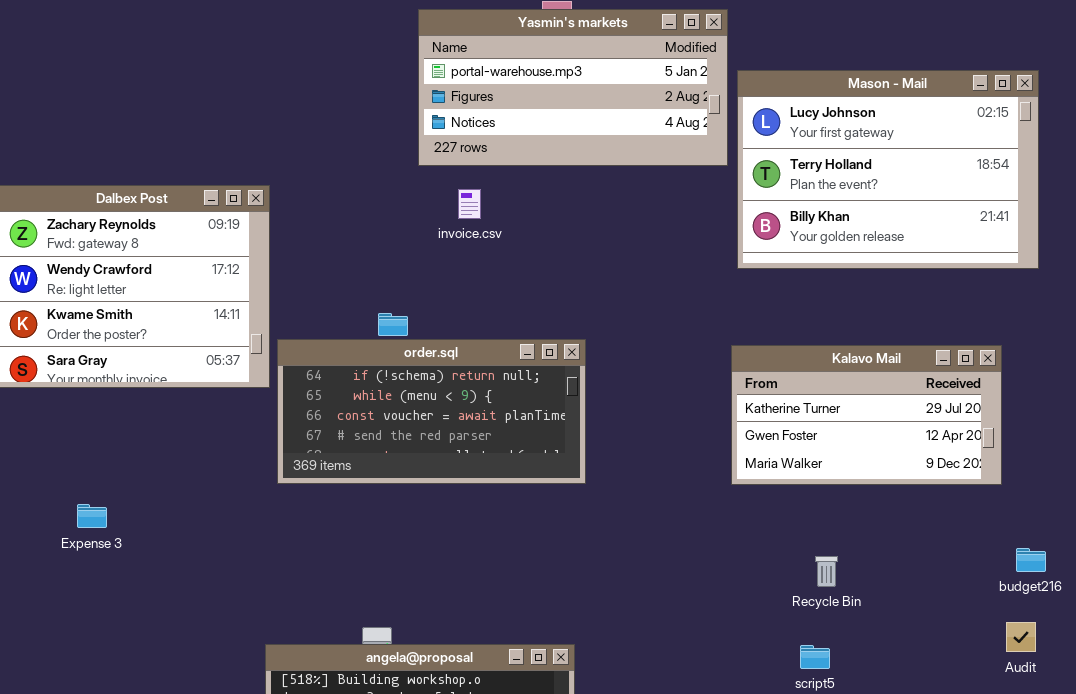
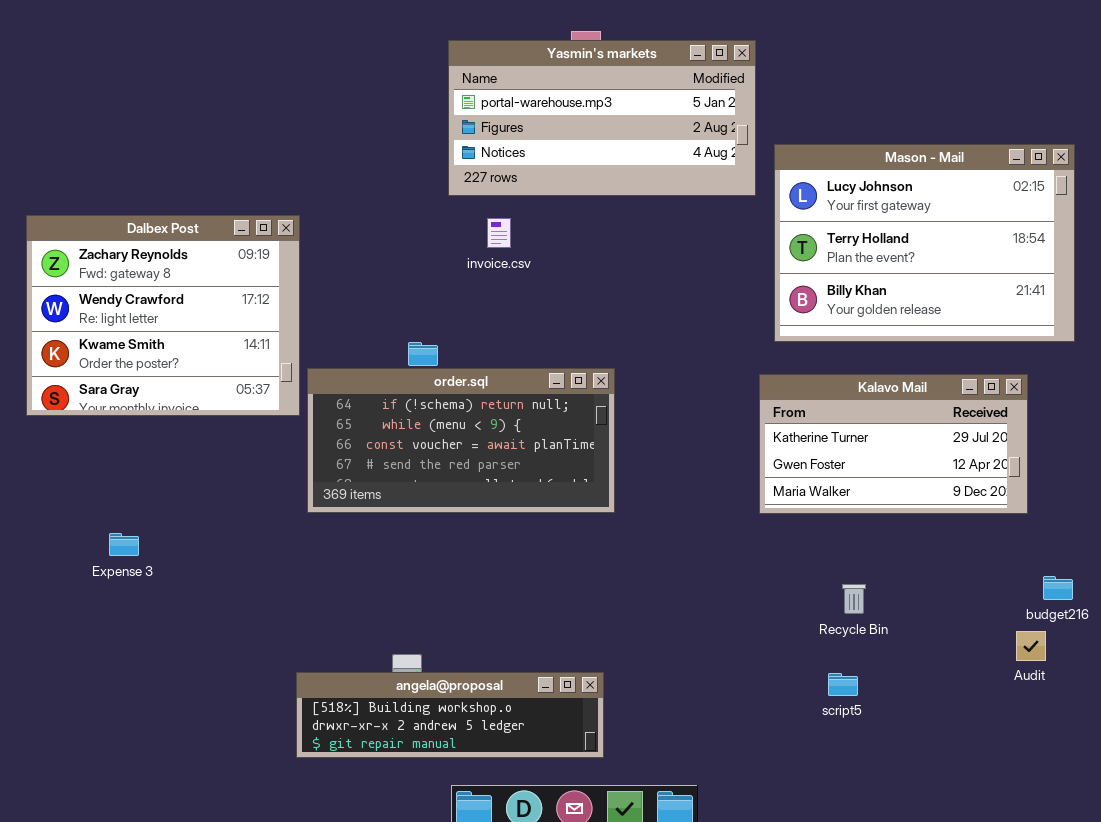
Mason - Mail: [737,70,1039,269] -> [774,144,1075,342], moved
Audit: [1006,622,1036,652] -> [1016,631,1046,661], moved

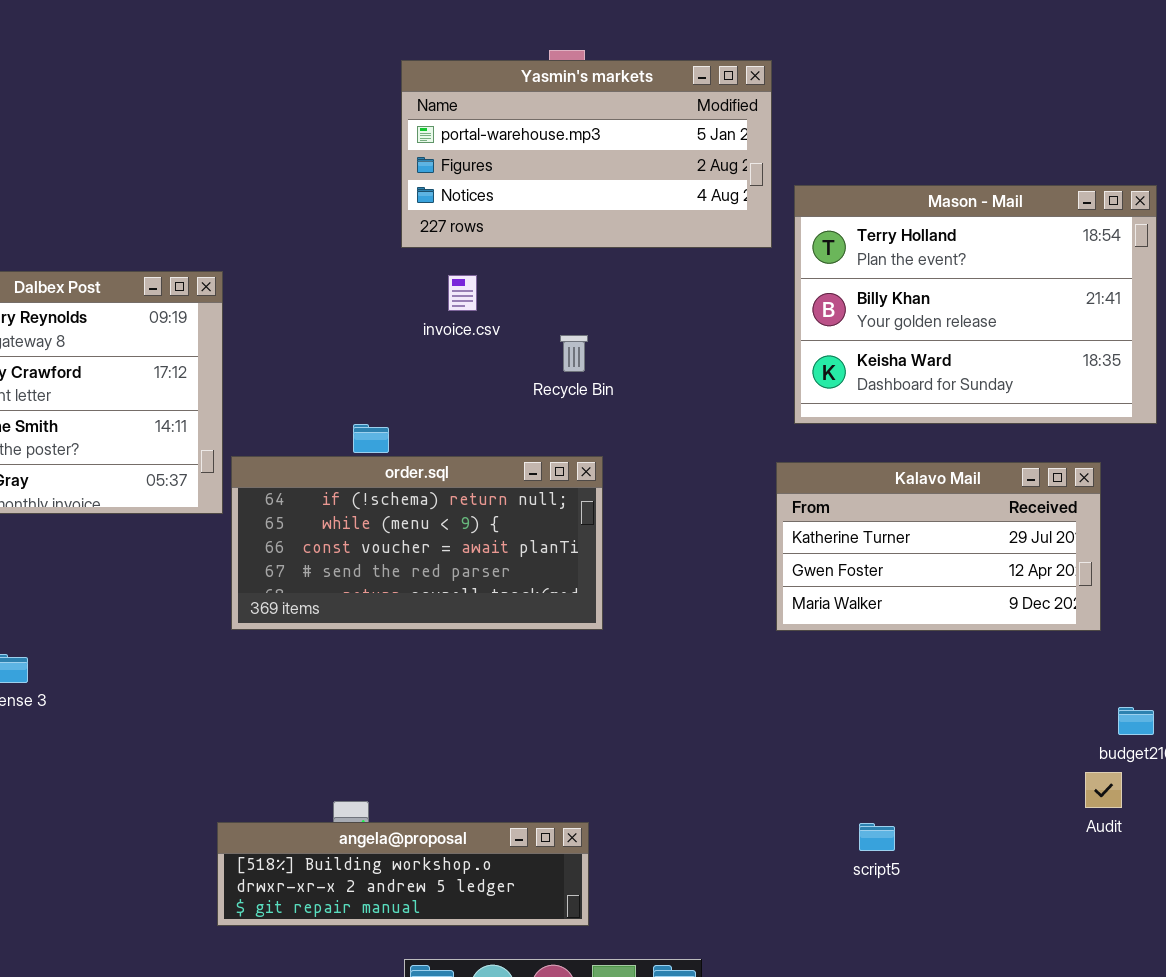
Mason - Mail: [774,144,1075,342] -> [794,185,1157,424], scrolled down 1 row
Recycle Bin: [842,584,866,614] -> [560,335,588,372], moved

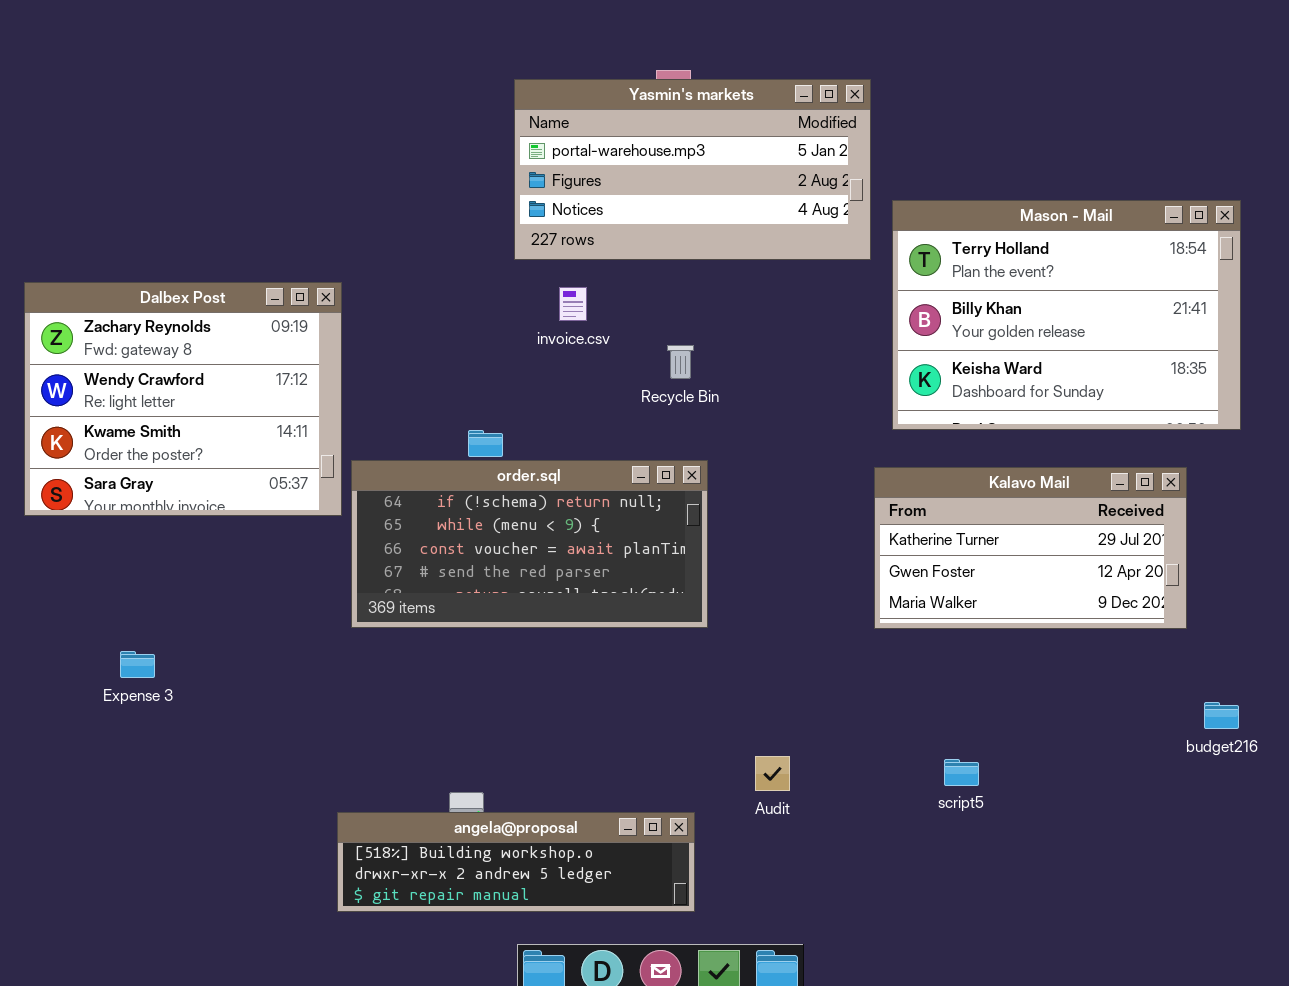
Audit: [1085,772,1122,808] -> [755,756,790,791], moved
script5: [859,823,895,851] -> [944,759,979,786], moved

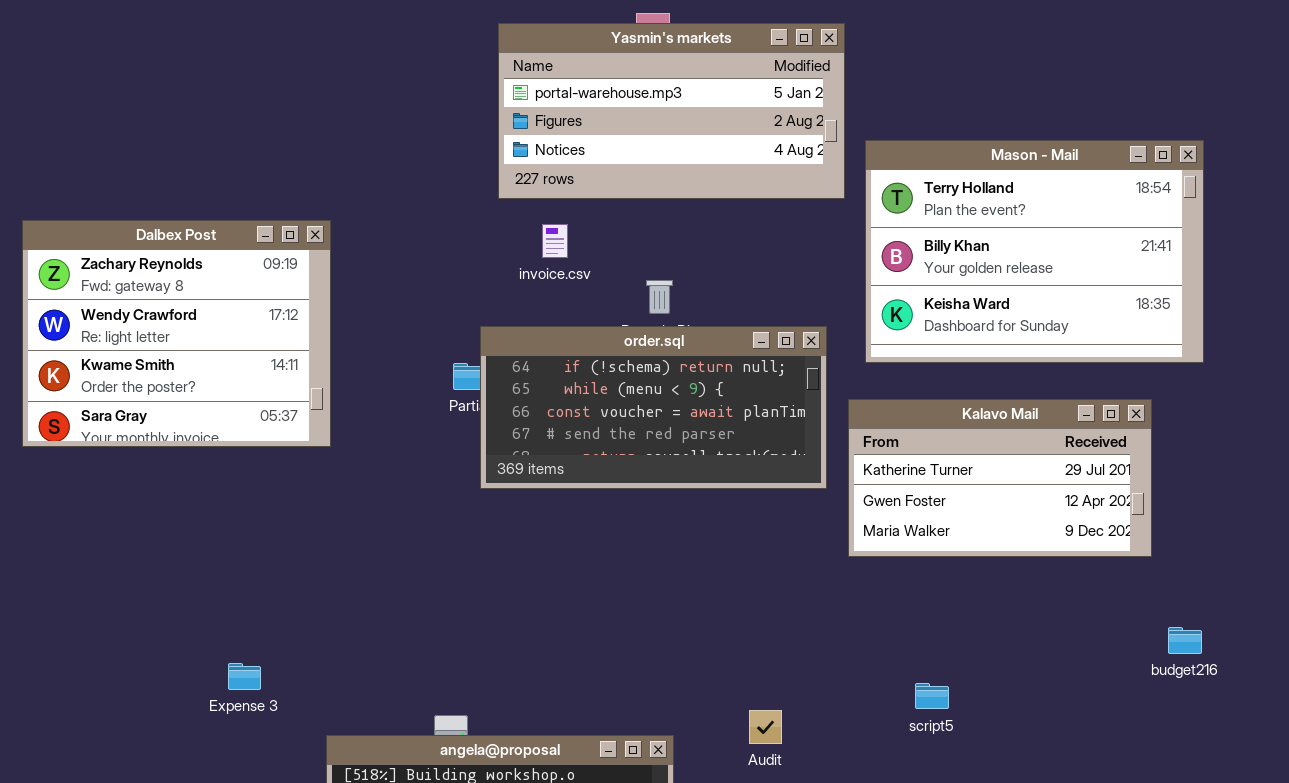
order.sql: [351,460,708,628] -> [480,326,827,489], moved
Expense 3: [120,651,155,678] -> [228,663,261,690], moved
Audit: [755,756,790,791] -> [749,710,782,744], moved

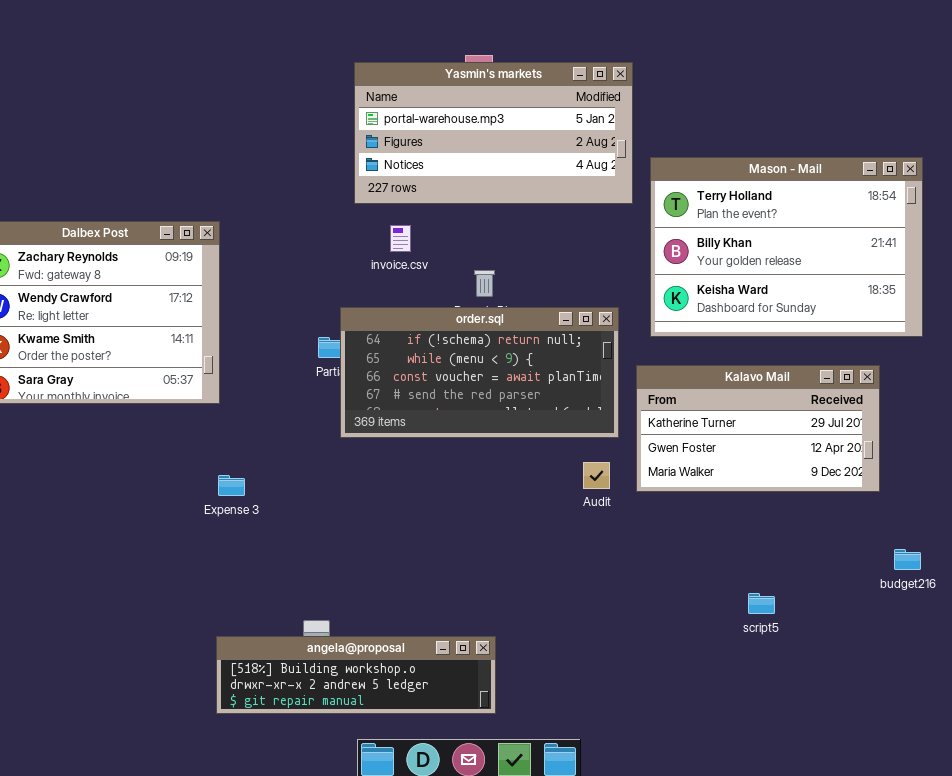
Expense 3: [228,663,261,690] -> [218,475,245,496], moved
script5: [915,683,949,709] -> [748,593,775,614], moved
Audit: [749,710,782,744] -> [583,462,610,489], moved

